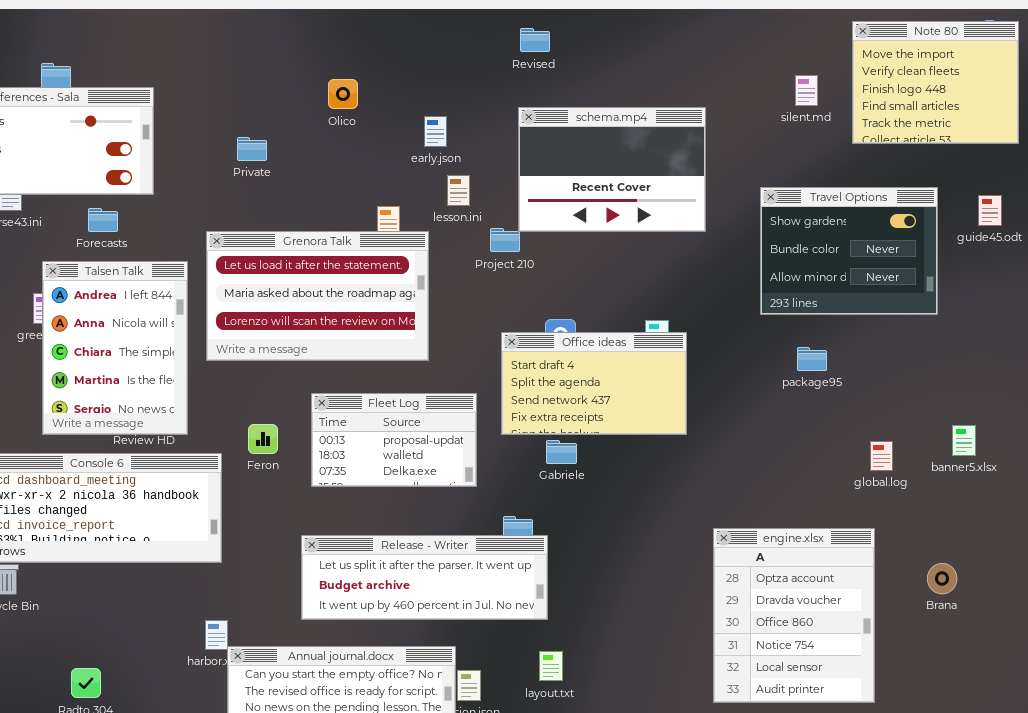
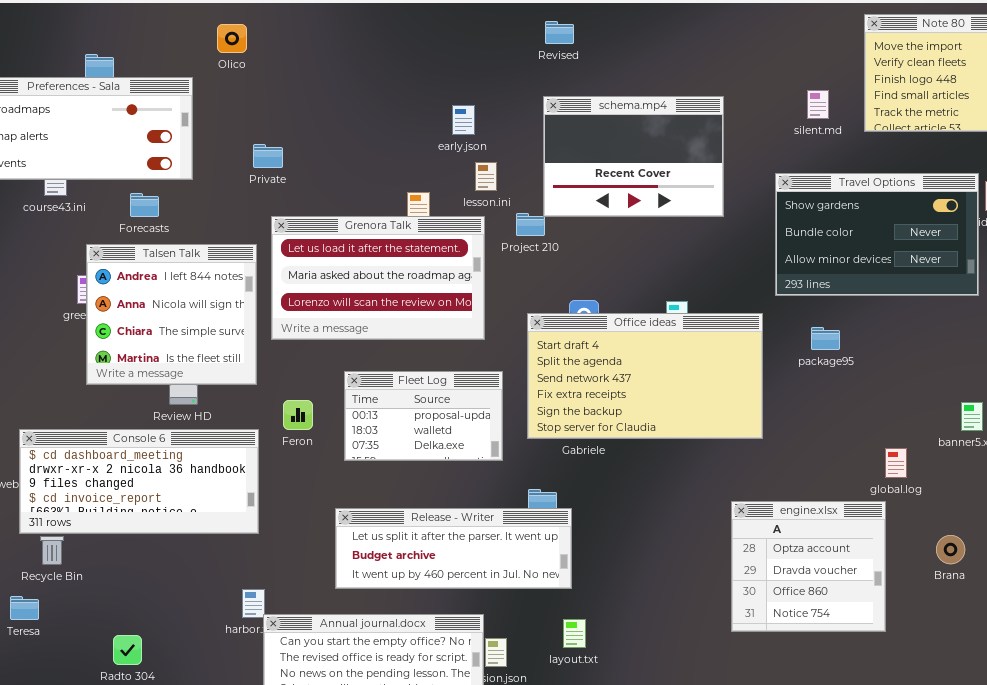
silent.md: [795,75,818,106] -> [807,90,829,119], moved
Olico: [328,79,358,109] -> [217,24,247,53], moved
Private: [237,137,267,161] -> [253,144,283,168], moved
Travel Options: [760,187,938,315] -> [775,173,979,296], resized
Grenora Talk: [206,231,429,361] -> [271,216,485,340], moved
Talsen Talk: [42,261,188,435] -> [86,244,257,385], resized
Office ideas: [501,332,687,435] -> [527,313,763,439], resized
global.log: [870,441,893,471] -> [885,448,907,478], moved
engine.xlsx: [713,528,875,703] -> [731,501,886,632], resized

